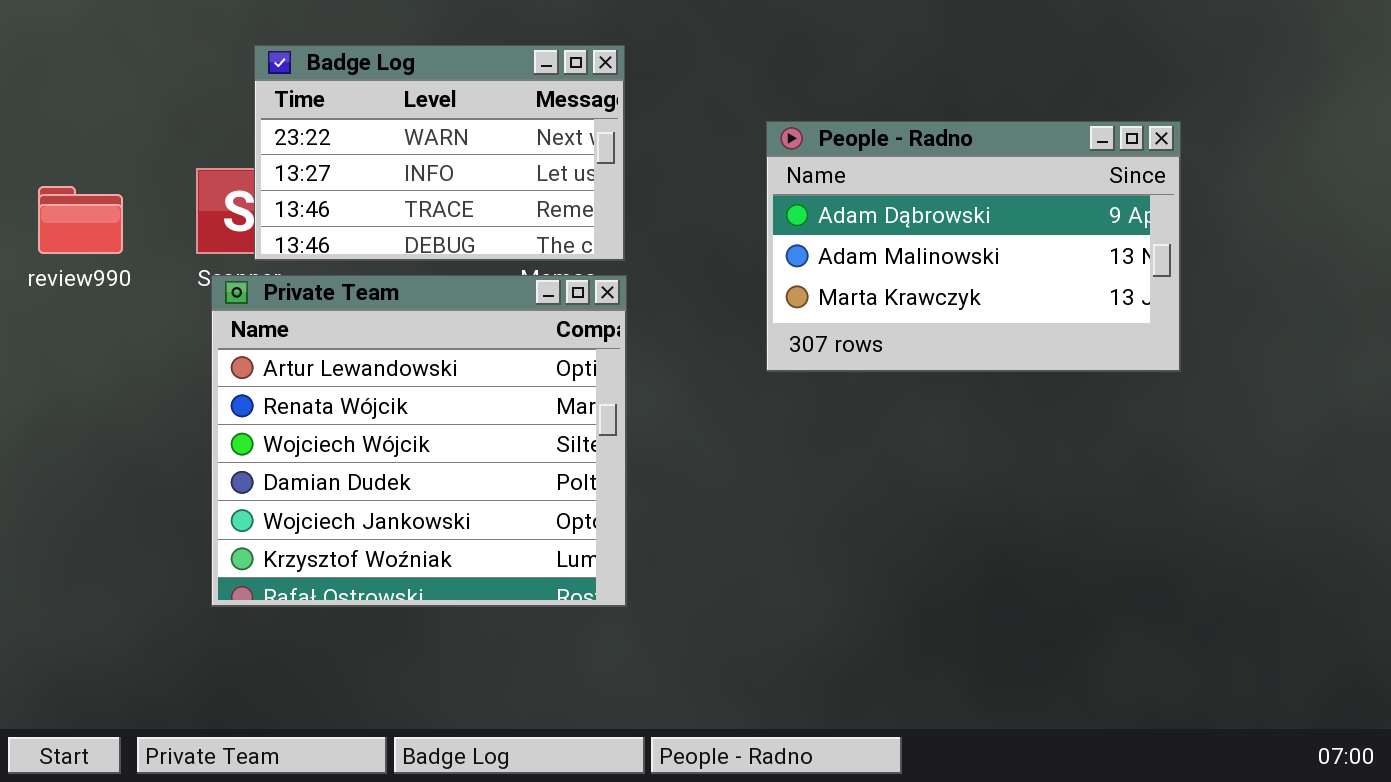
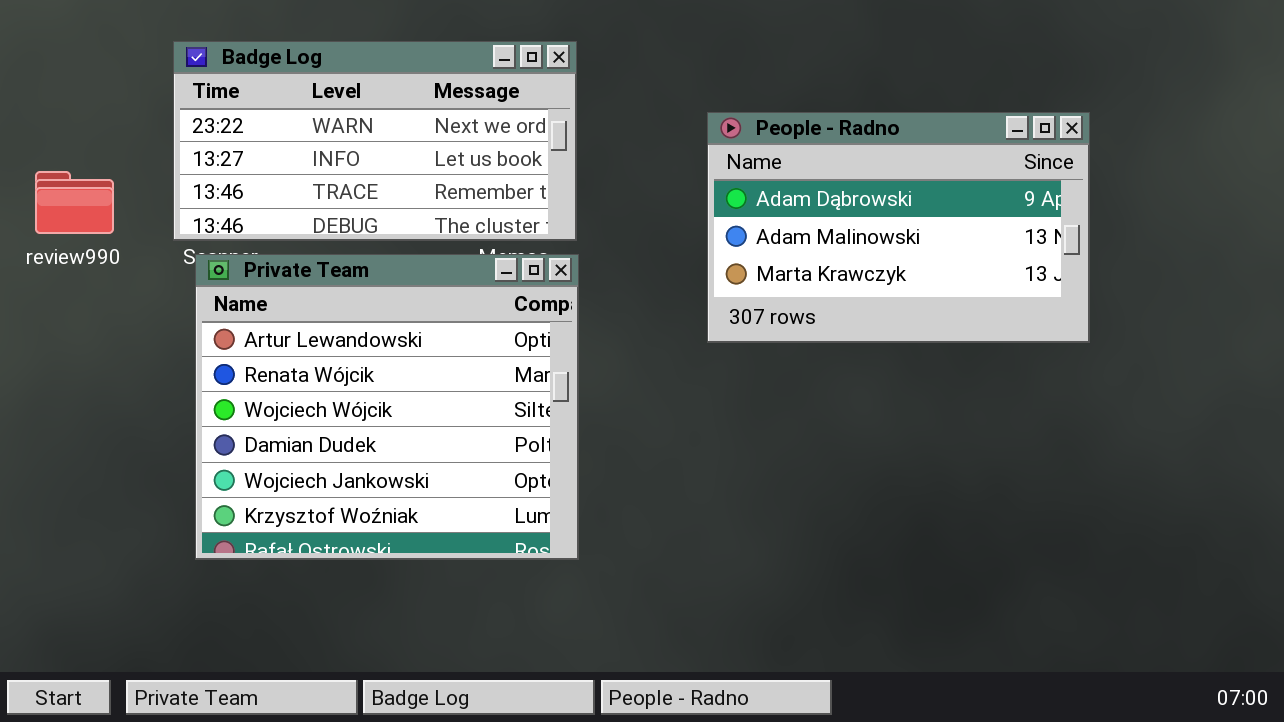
Badge Log: [254,45,625,261] -> [173,41,577,241], resized

